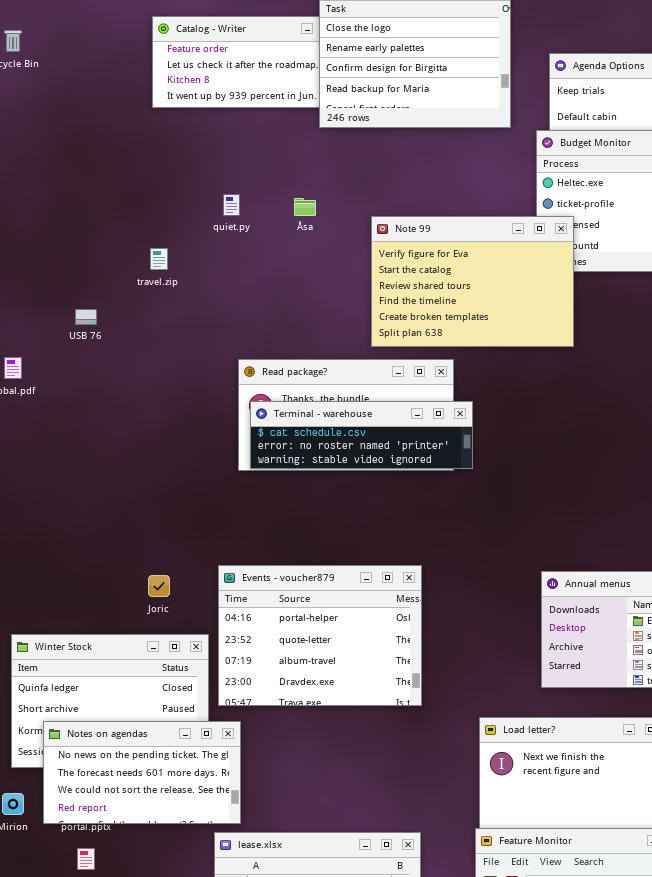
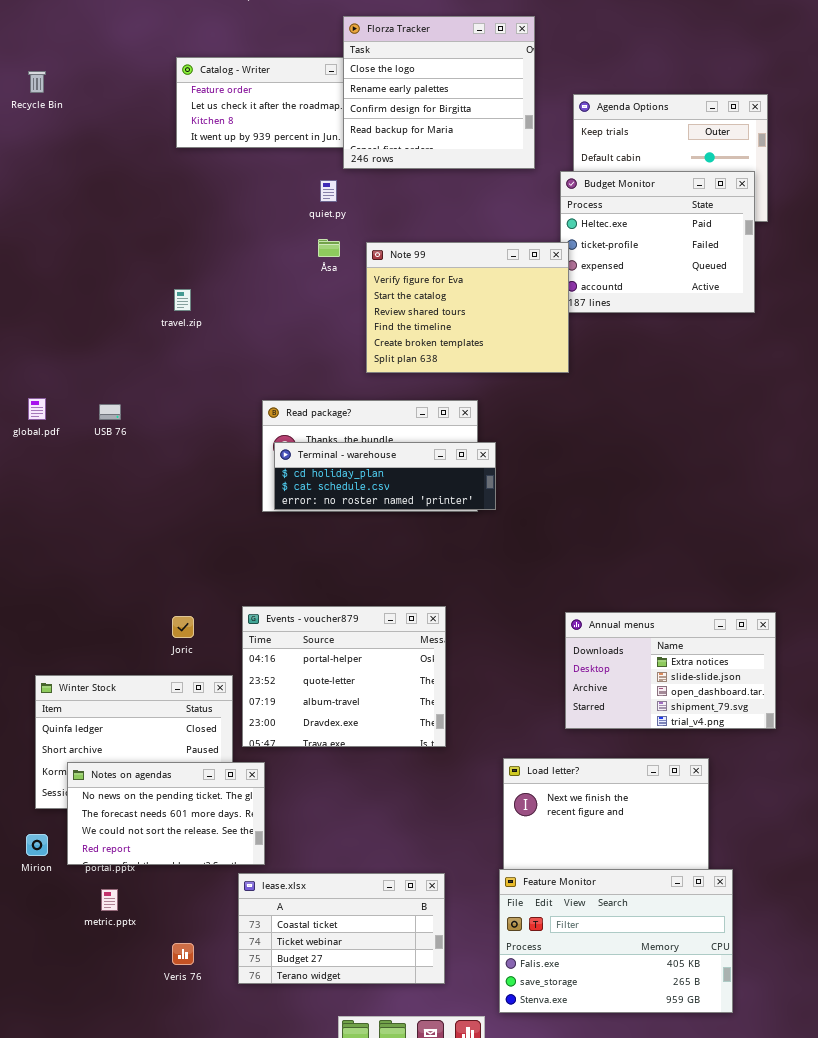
quiet.py: [223,194,240,216] -> [320,180,337,202], moved
Note 99: [371,216,574,347] -> [366,242,569,373], moved
USB 76: [75,309,97,325] -> [99,404,121,420], moved
Terminal - warehouse: [250,401,473,469] -> [274,442,496,510], scrolled up 1 row

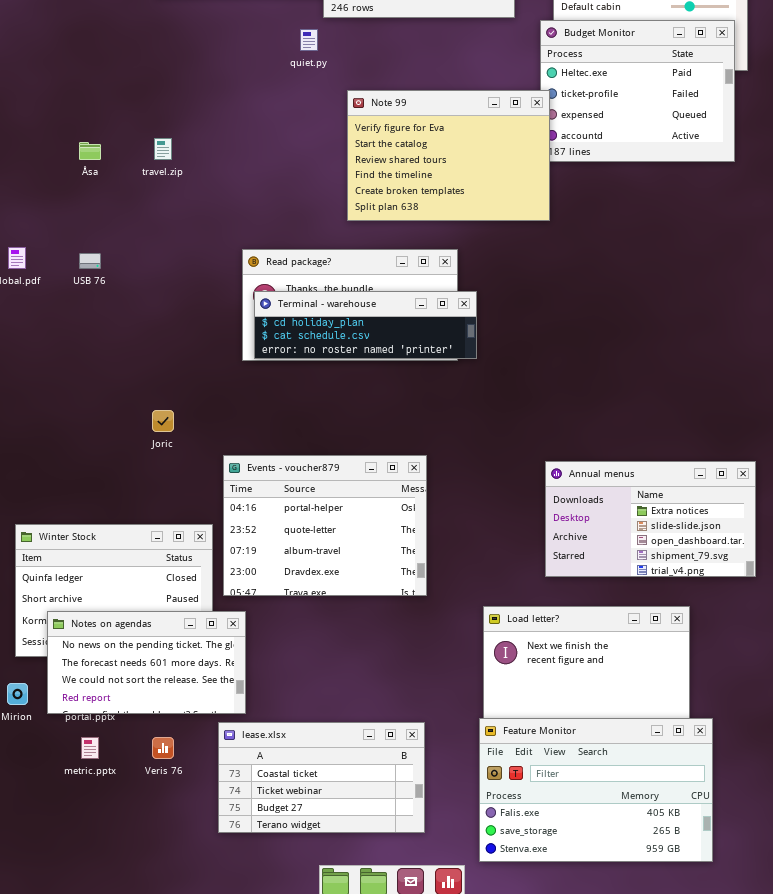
Åsa: [318,239,340,257] -> [79,142,101,160], moved
Joric: [172,616,194,638] -> [152,410,174,432], moved
Veris 76: [172,943,194,965] -> [152,737,174,759], moved

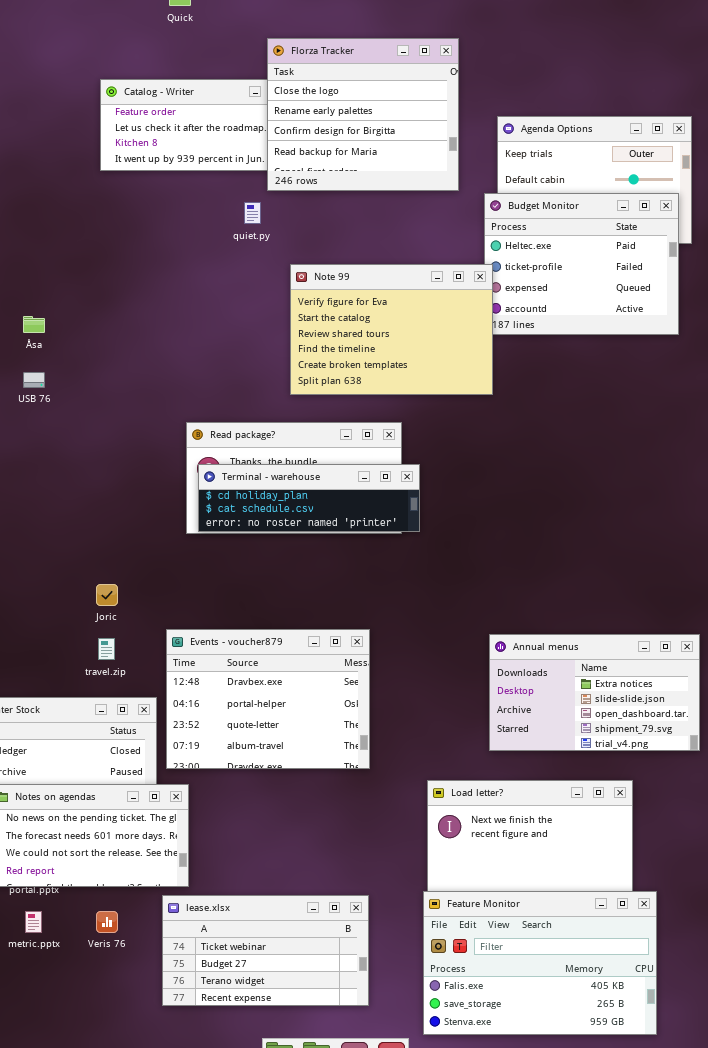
travel.zip: [154,138,172,160] -> [98,638,115,660], moved
USB 76: [79,253,101,269] -> [23,372,45,388], moved
Events - voucher879: [223,455,427,596] -> [166,629,370,769], scrolled up 1 row
lease.xlsx: [218,722,425,833] -> [162,895,369,1006], scrolled down 1 row

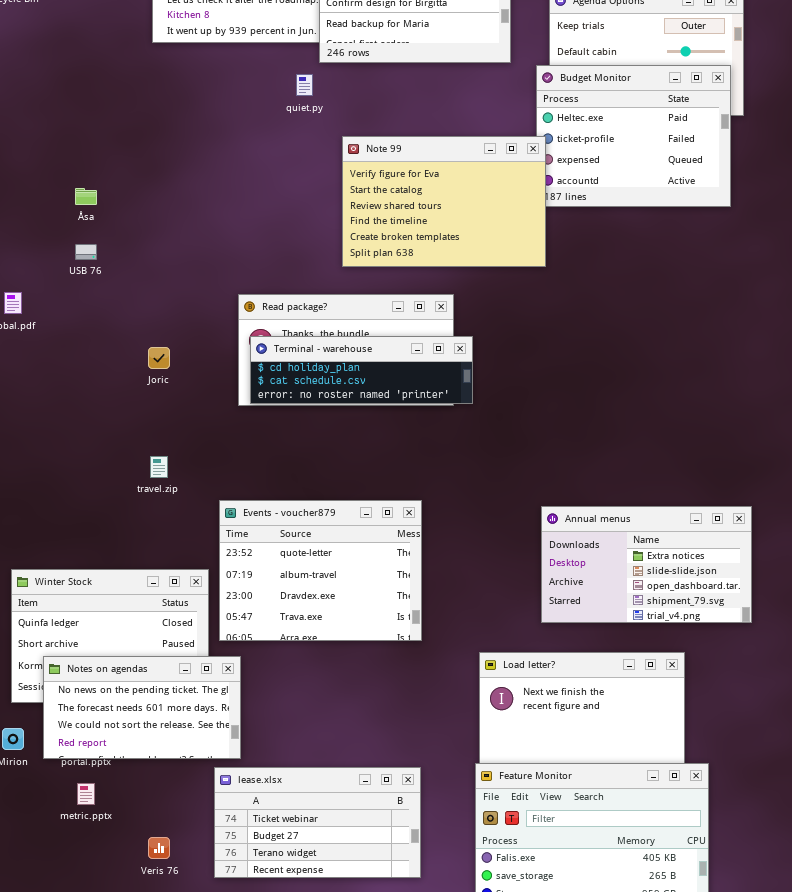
Joric: [96,584,118,606] -> [148,347,170,369], moved
Events - voucher879: [166,629,370,769] -> [219,500,422,641], scrolled down 2 rows
travel.zip: [98,638,115,660] -> [150,456,168,478], moved
Veris 76: [96,911,118,933] -> [148,837,170,859], moved

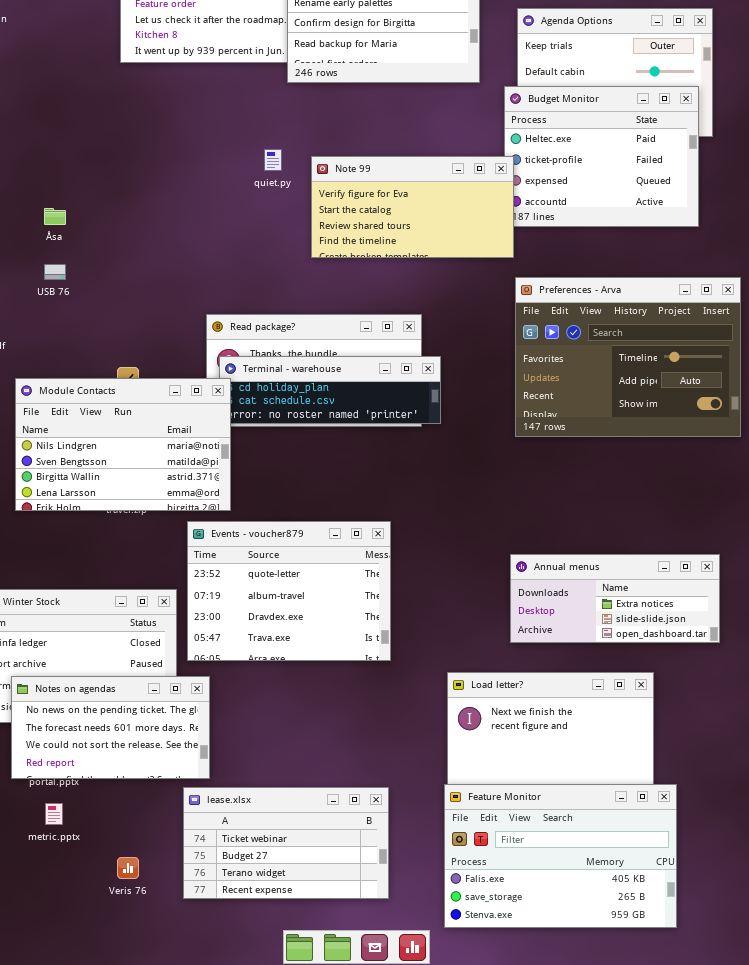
quiet.py: [296,74,313,96] -> [264,149,282,171], moved
Note 99: [342,136,546,267] -> [311,156,514,258], resized
Preferences - Arva: none -> [515,277,741,437], opened
Module Contacts: none -> [15,378,231,511], opened
Annual menus: [541,506,752,623] -> [510,554,720,643], resized

